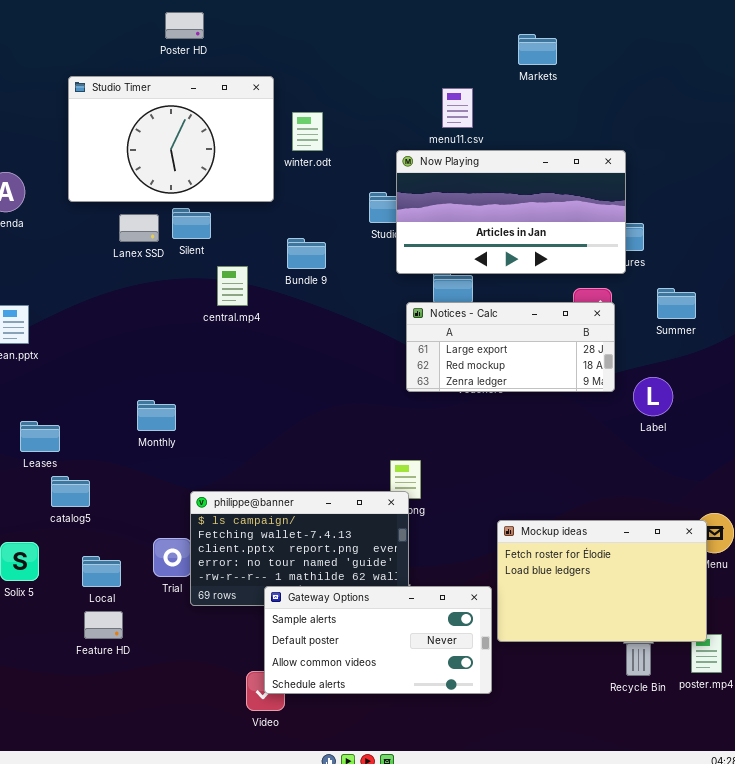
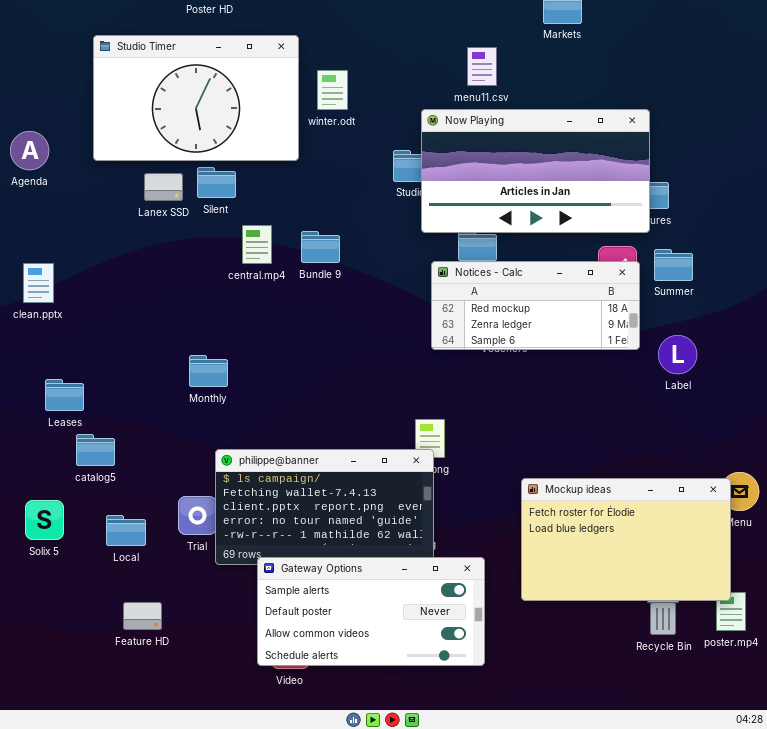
Bundle 9: [287,238,326,269] -> [301,231,340,263], moved
Summer: [657,288,696,319] -> [654,249,693,281], moved
Notices - Calc: [406,302,615,392] -> [431,261,640,350], scrolled down 1 row
Monthly: [137,400,176,431] -> [189,355,228,387], moved
Gateway Options: [264,586,492,694] -> [257,557,485,666], moved
Feature HD: [84,611,123,639] -> [123,602,162,630], moved

